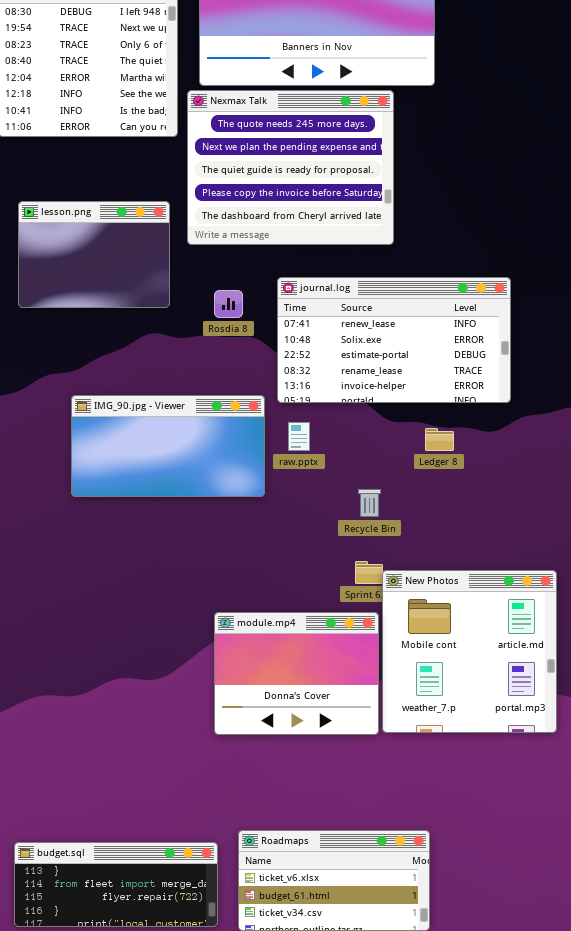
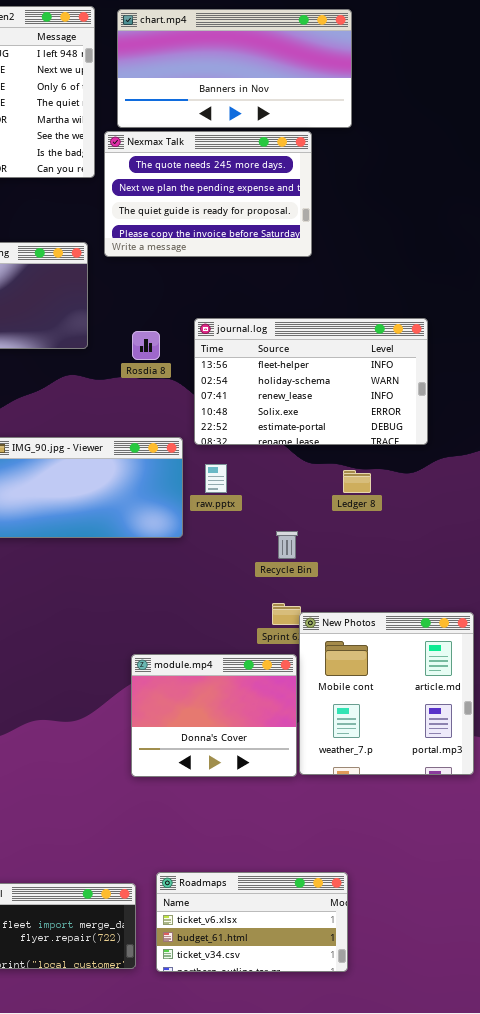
Nexmax Talk: [187,90,394,245] -> [104,131,312,257], resized
journal.log: [277,277,511,403] -> [194,318,428,445], scrolled up 2 rows

